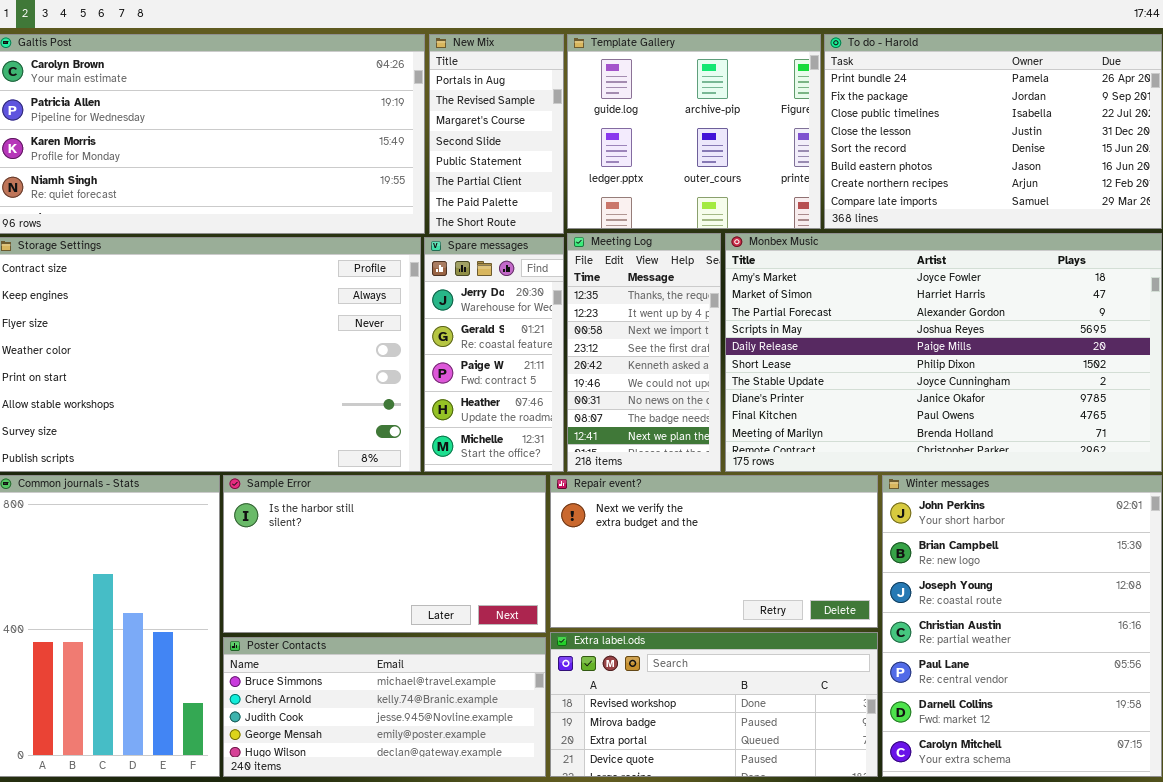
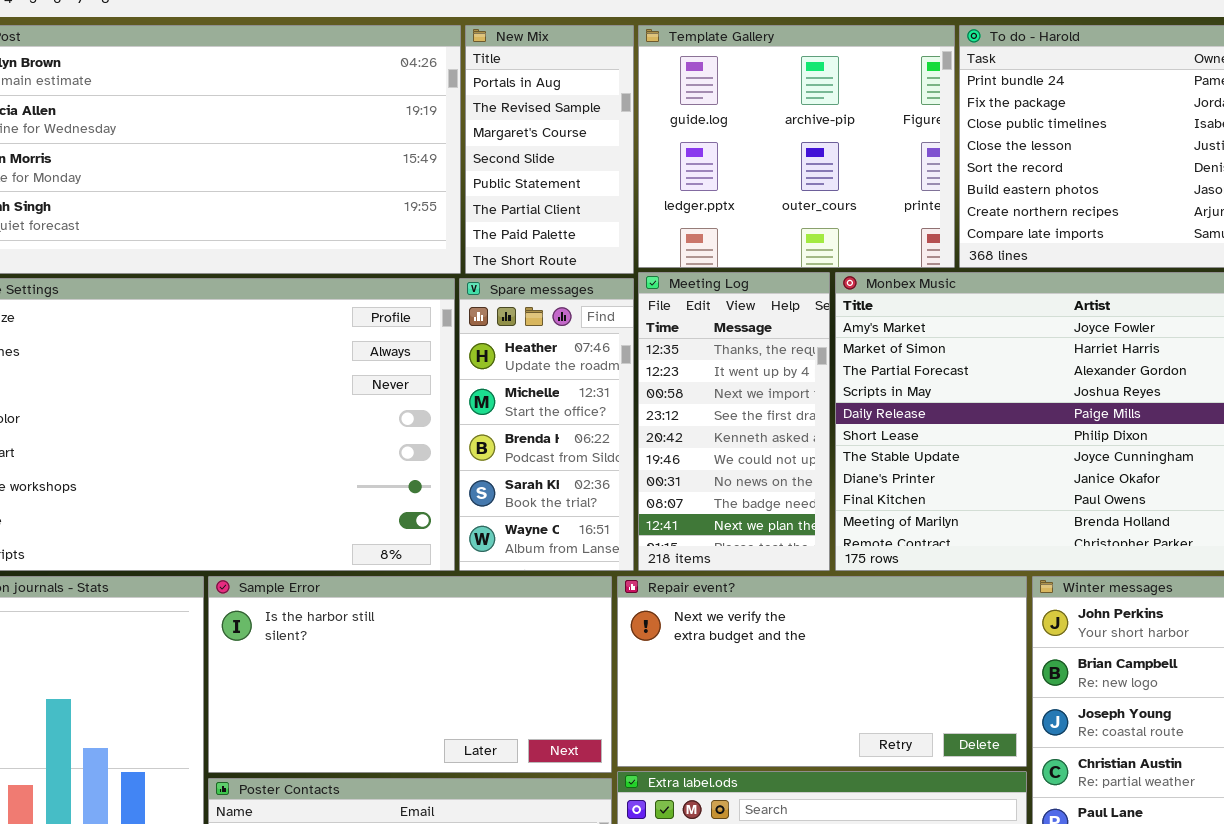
Spare messages: [424,237,564,472] -> [459,278,634,571], scrolled down 3 rows

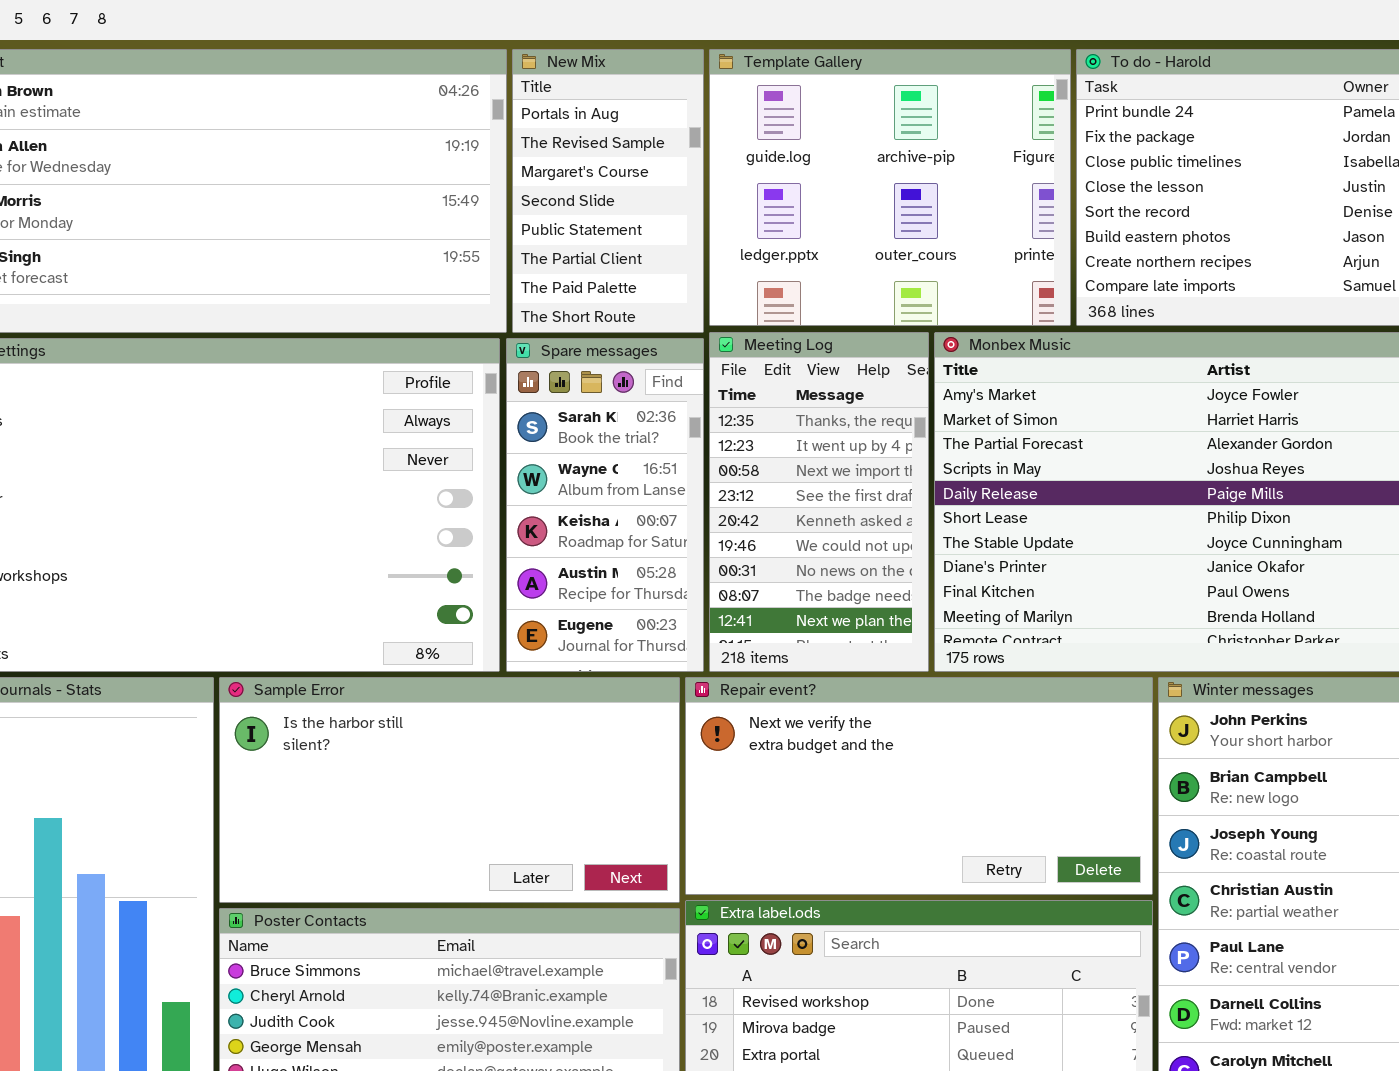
Spare messages: [459,278,634,571] -> [506,338,704,672], scrolled down 3 rows

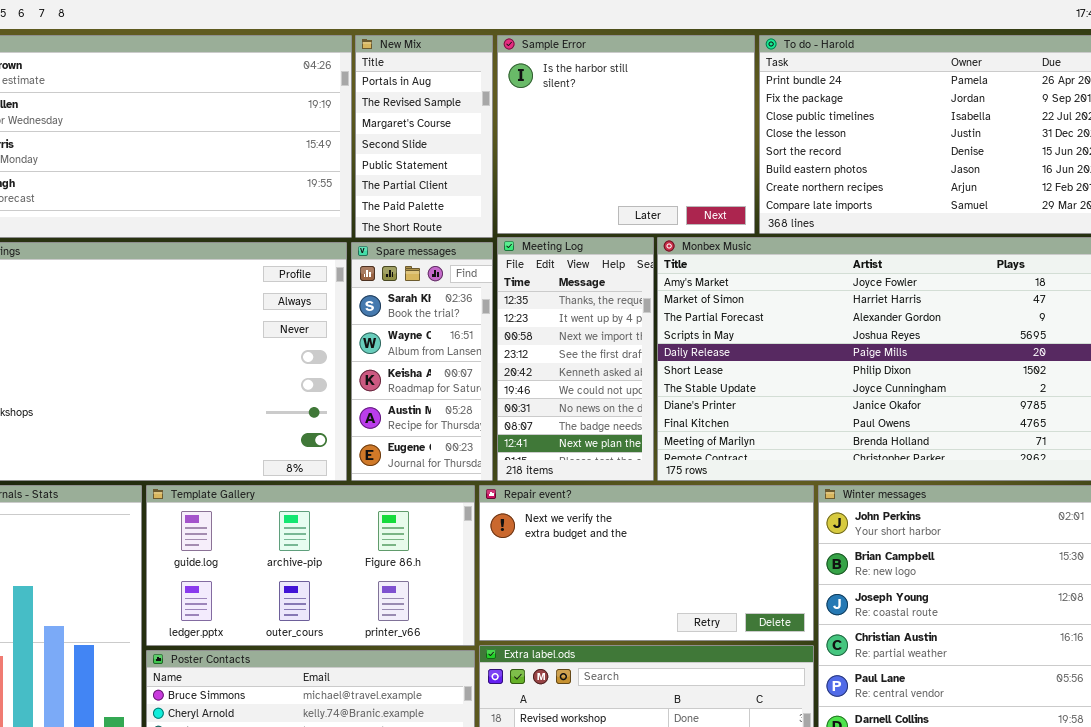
Template Gallery: [709,49,1071,326] -> [146,485,475,646], moved, resized
Sample Error: [219,677,680,903] -> [497,35,755,234], moved, resized

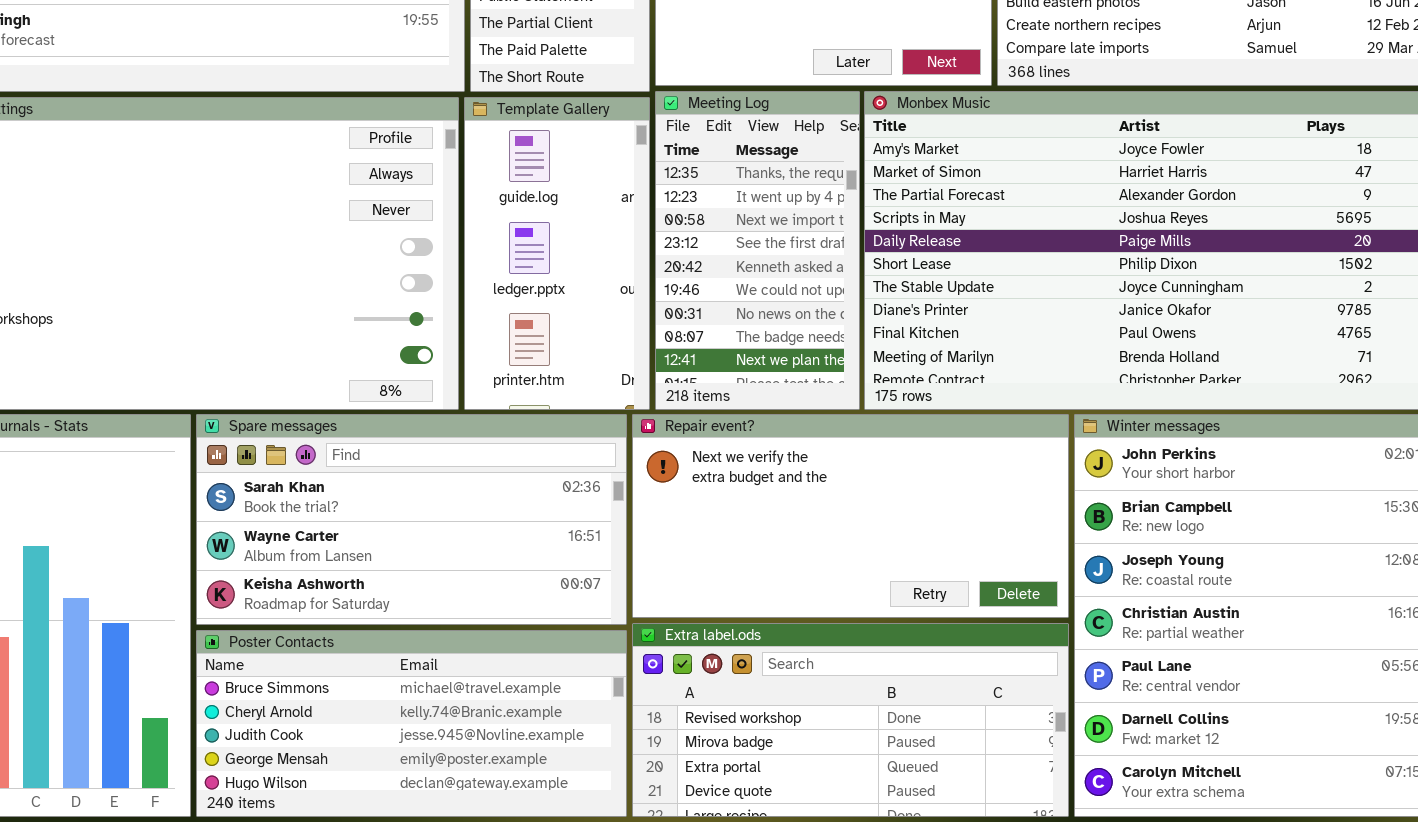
Spare messages: [351,242,493,481] -> [196,414,627,625], moved, resized
Template Gallery: [146,485,475,646] -> [464,97,650,410], moved, resized

